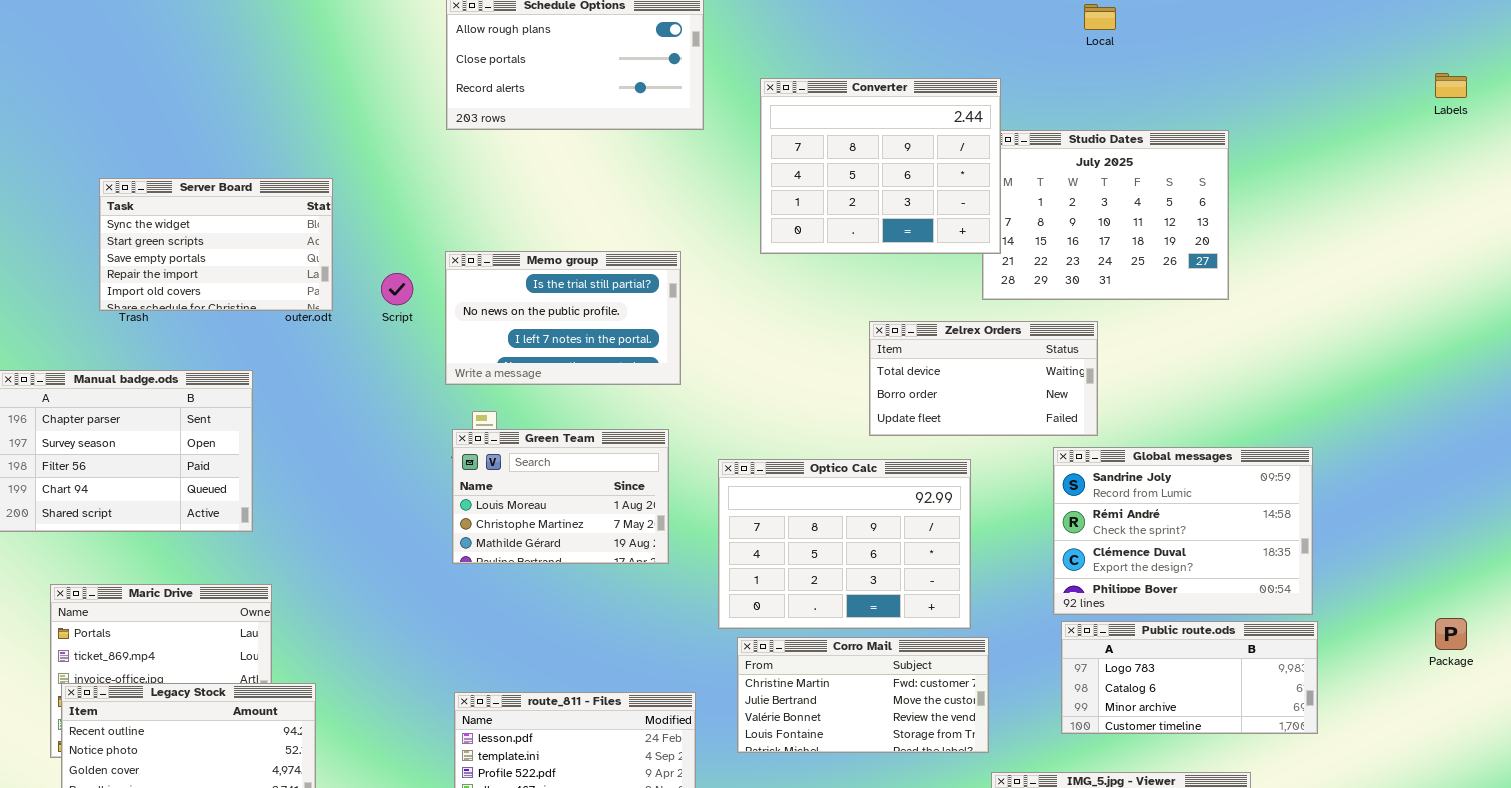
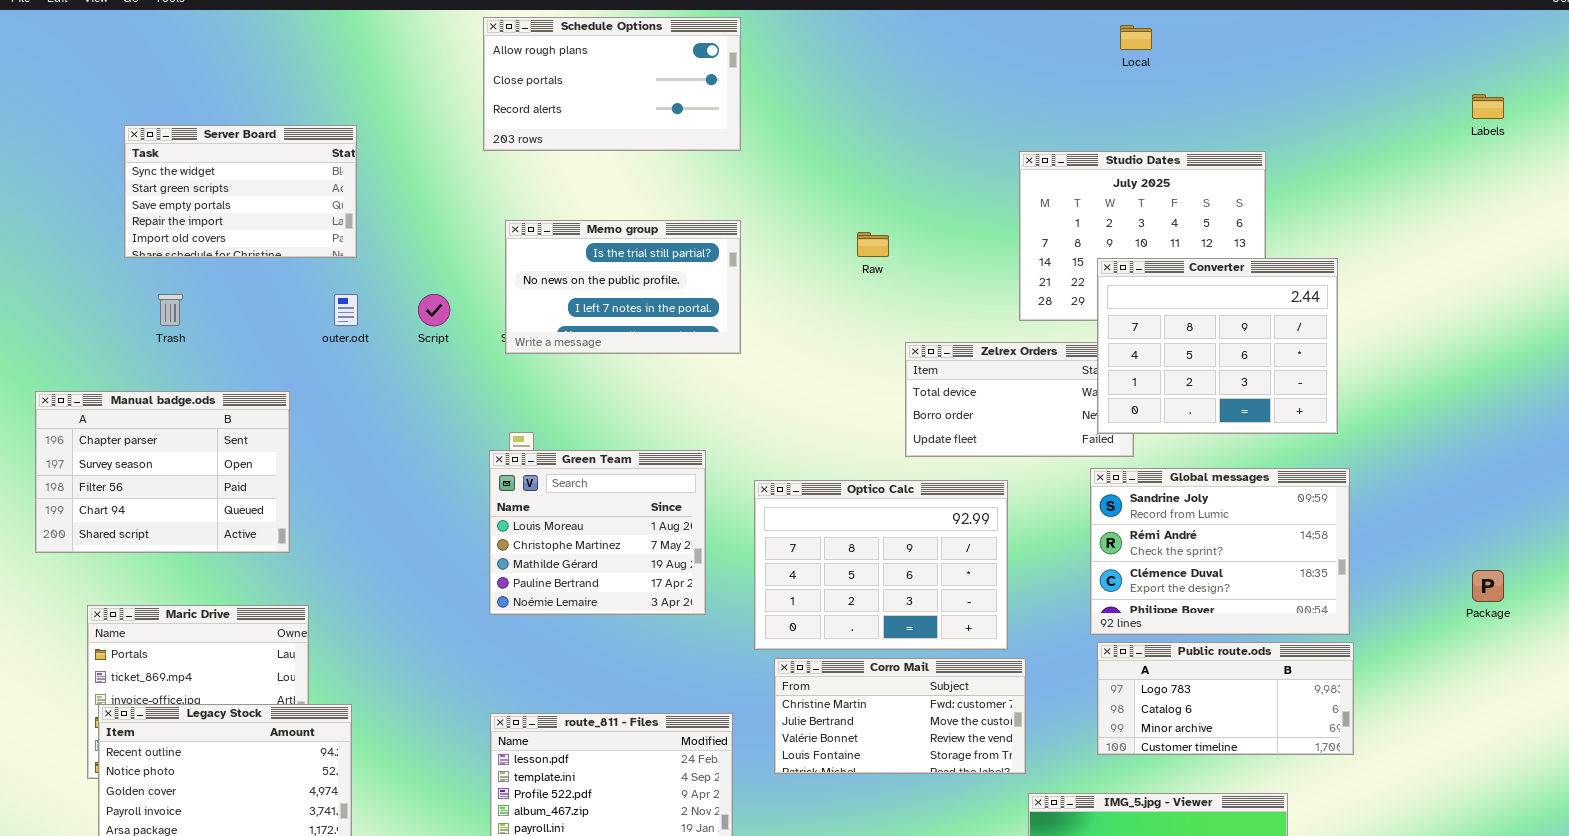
Converter: [760,78,1001,254] -> [1097,258,1338,434], moved
Server Board: [99,178,333,311] -> [124,125,357,258], moved
Memo group: [445,251,681,385] -> [505,220,741,354], moved
Green Team: [452,429,669,564] -> [489,450,706,615], resized
Package: [1435,618,1467,650] -> [1472,570,1504,602], moved

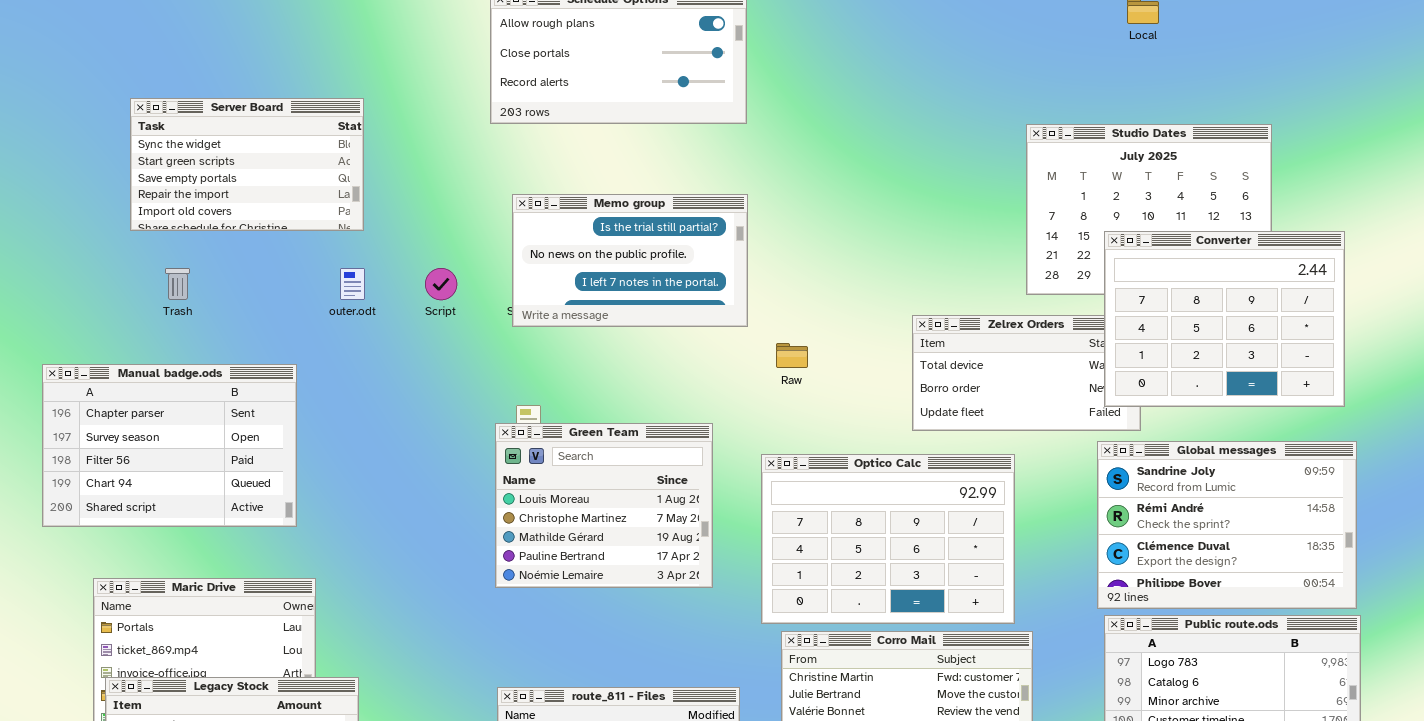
Raw: [857,232,889,257] -> [776,343,808,368], moved

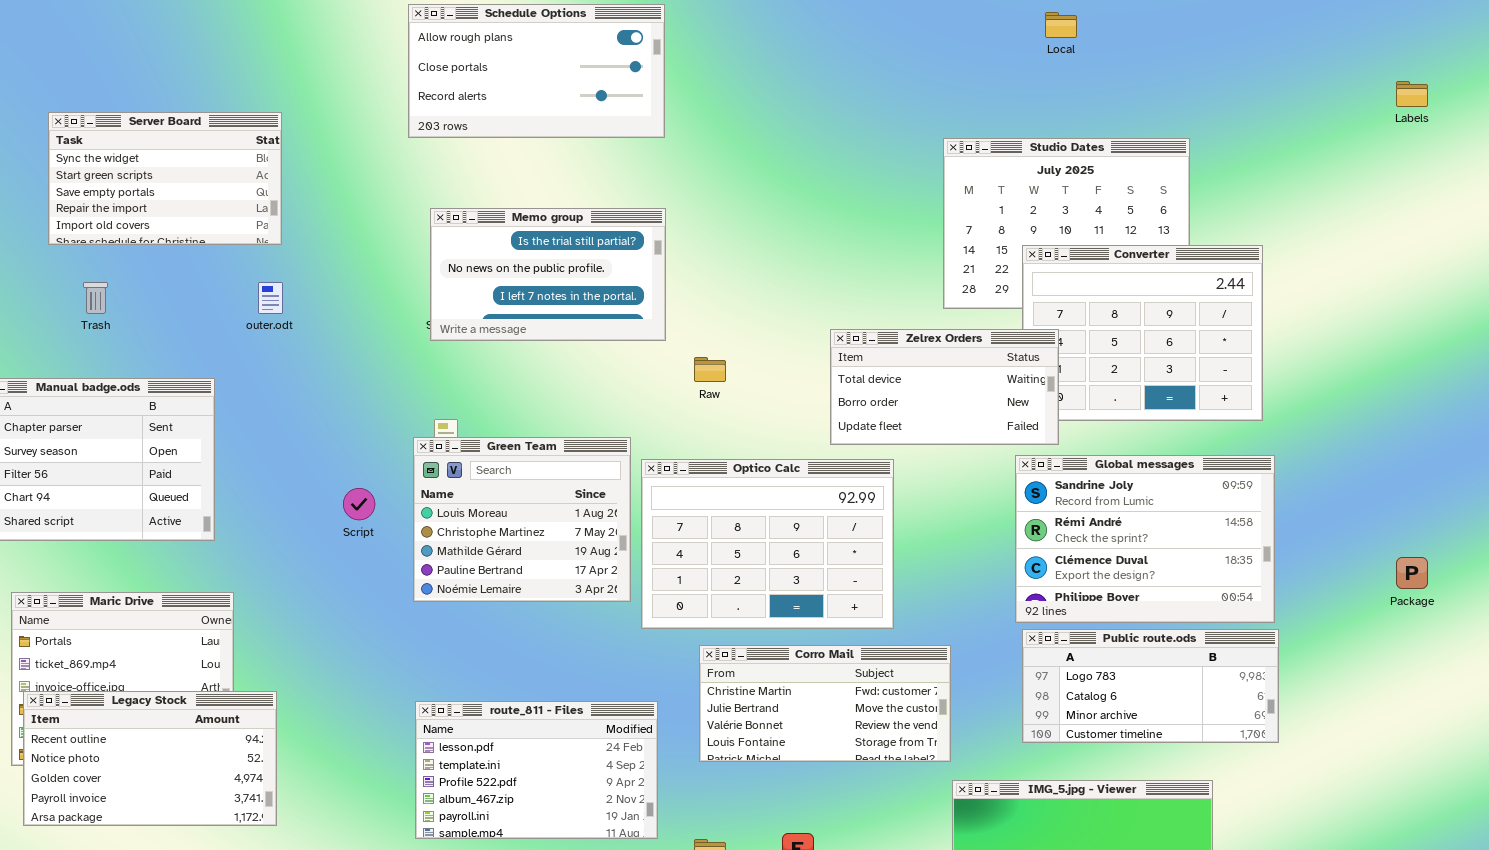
Script: [425,268,457,300] -> [343,488,375,520], moved
Zelrex Orders: [912,315,1141,431] -> [830,329,1059,445], raised
Optico Calc: [761,454,1015,624] -> [641,459,894,629], moved

